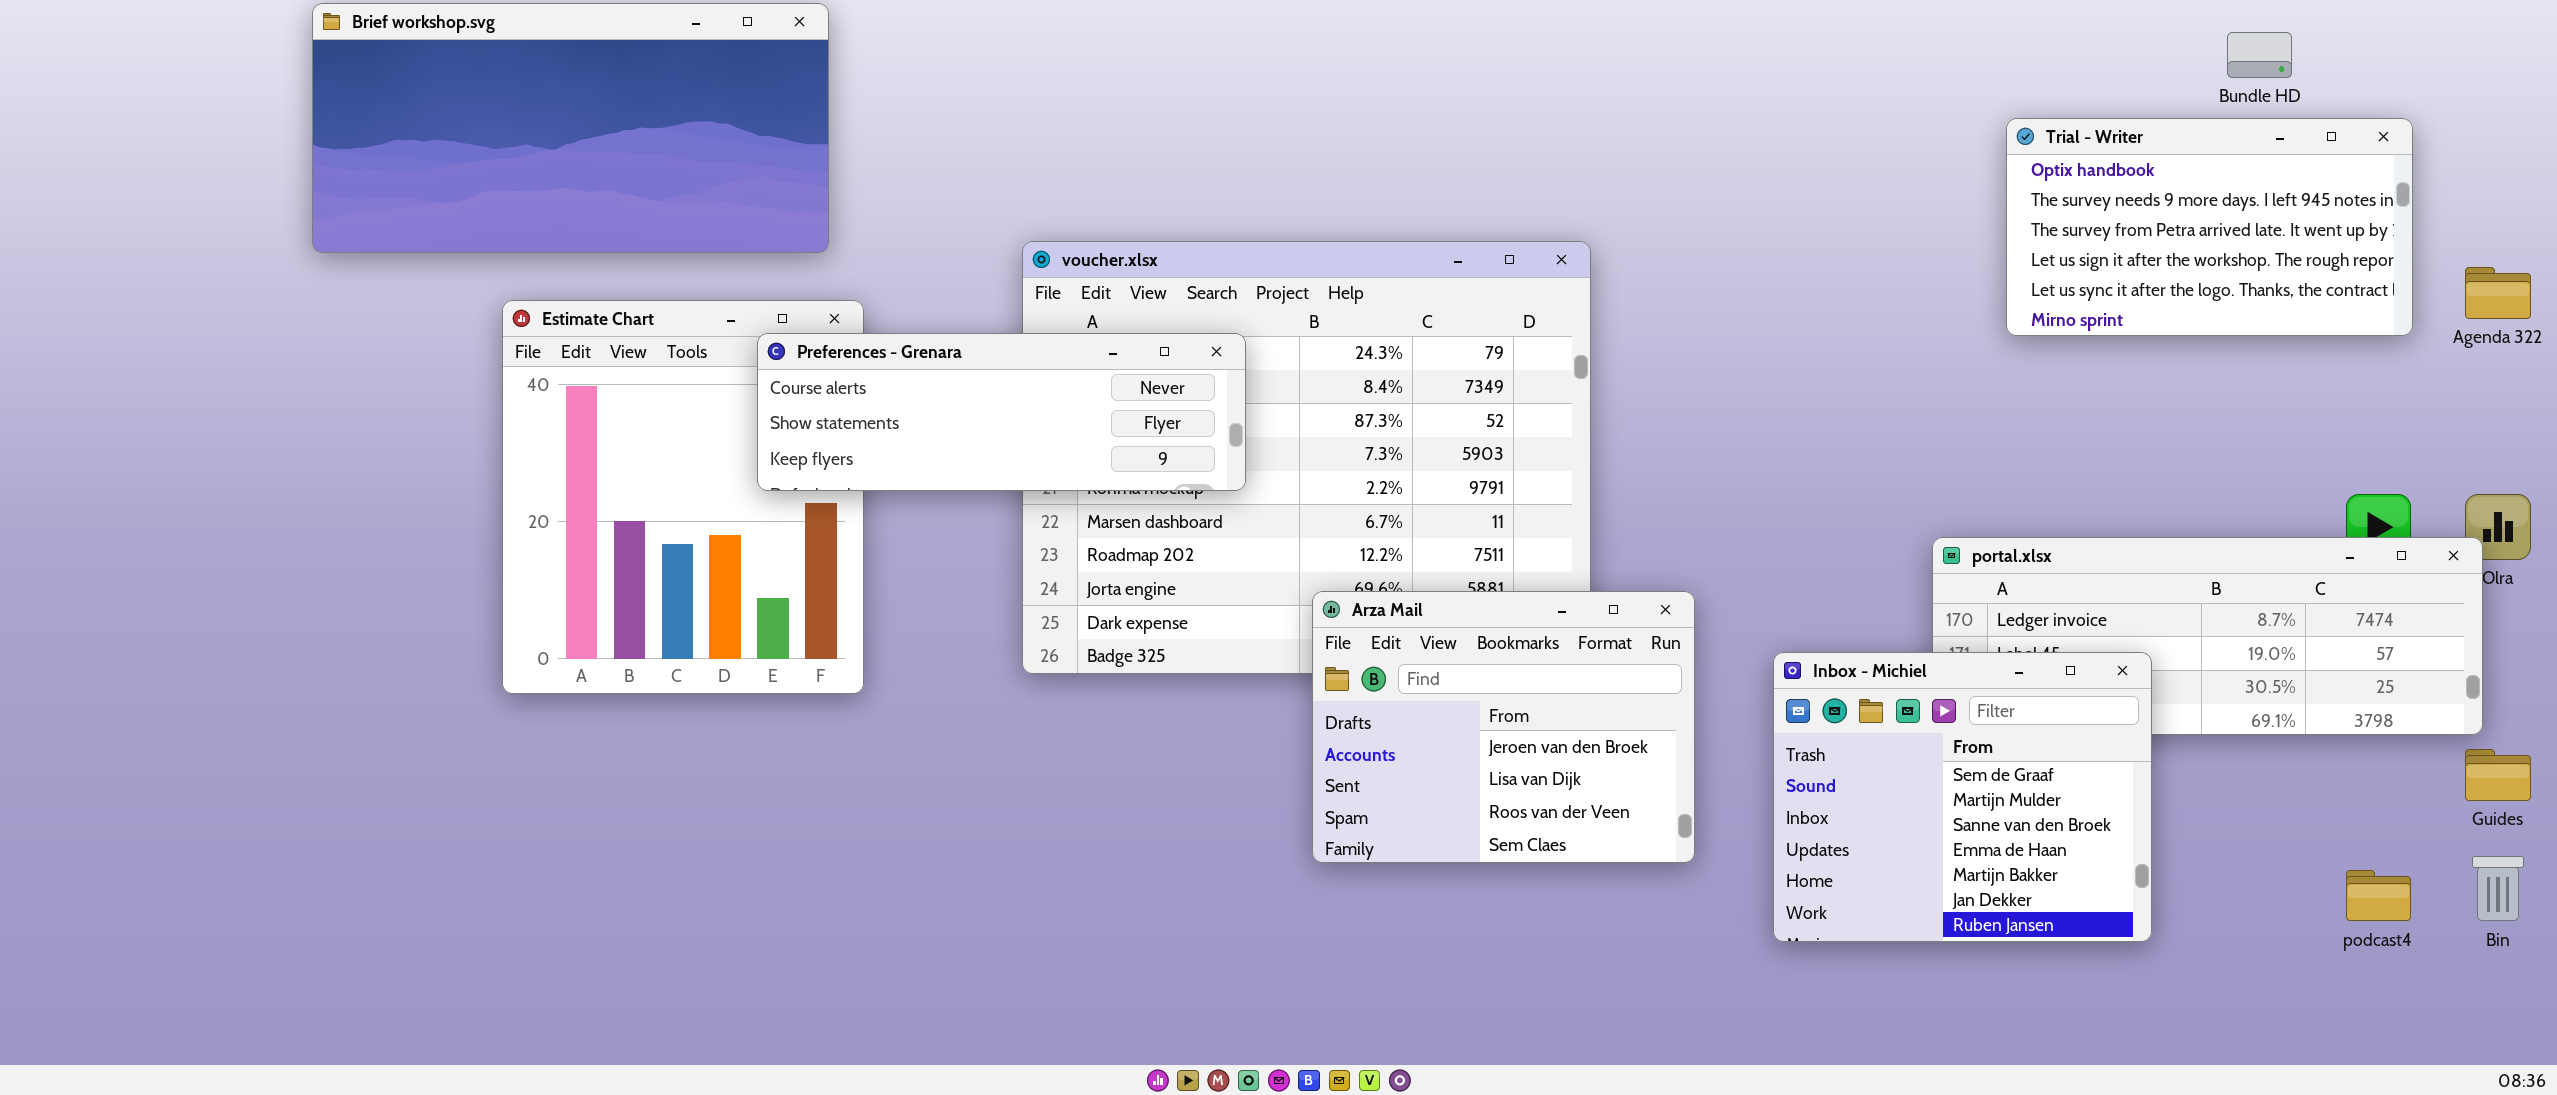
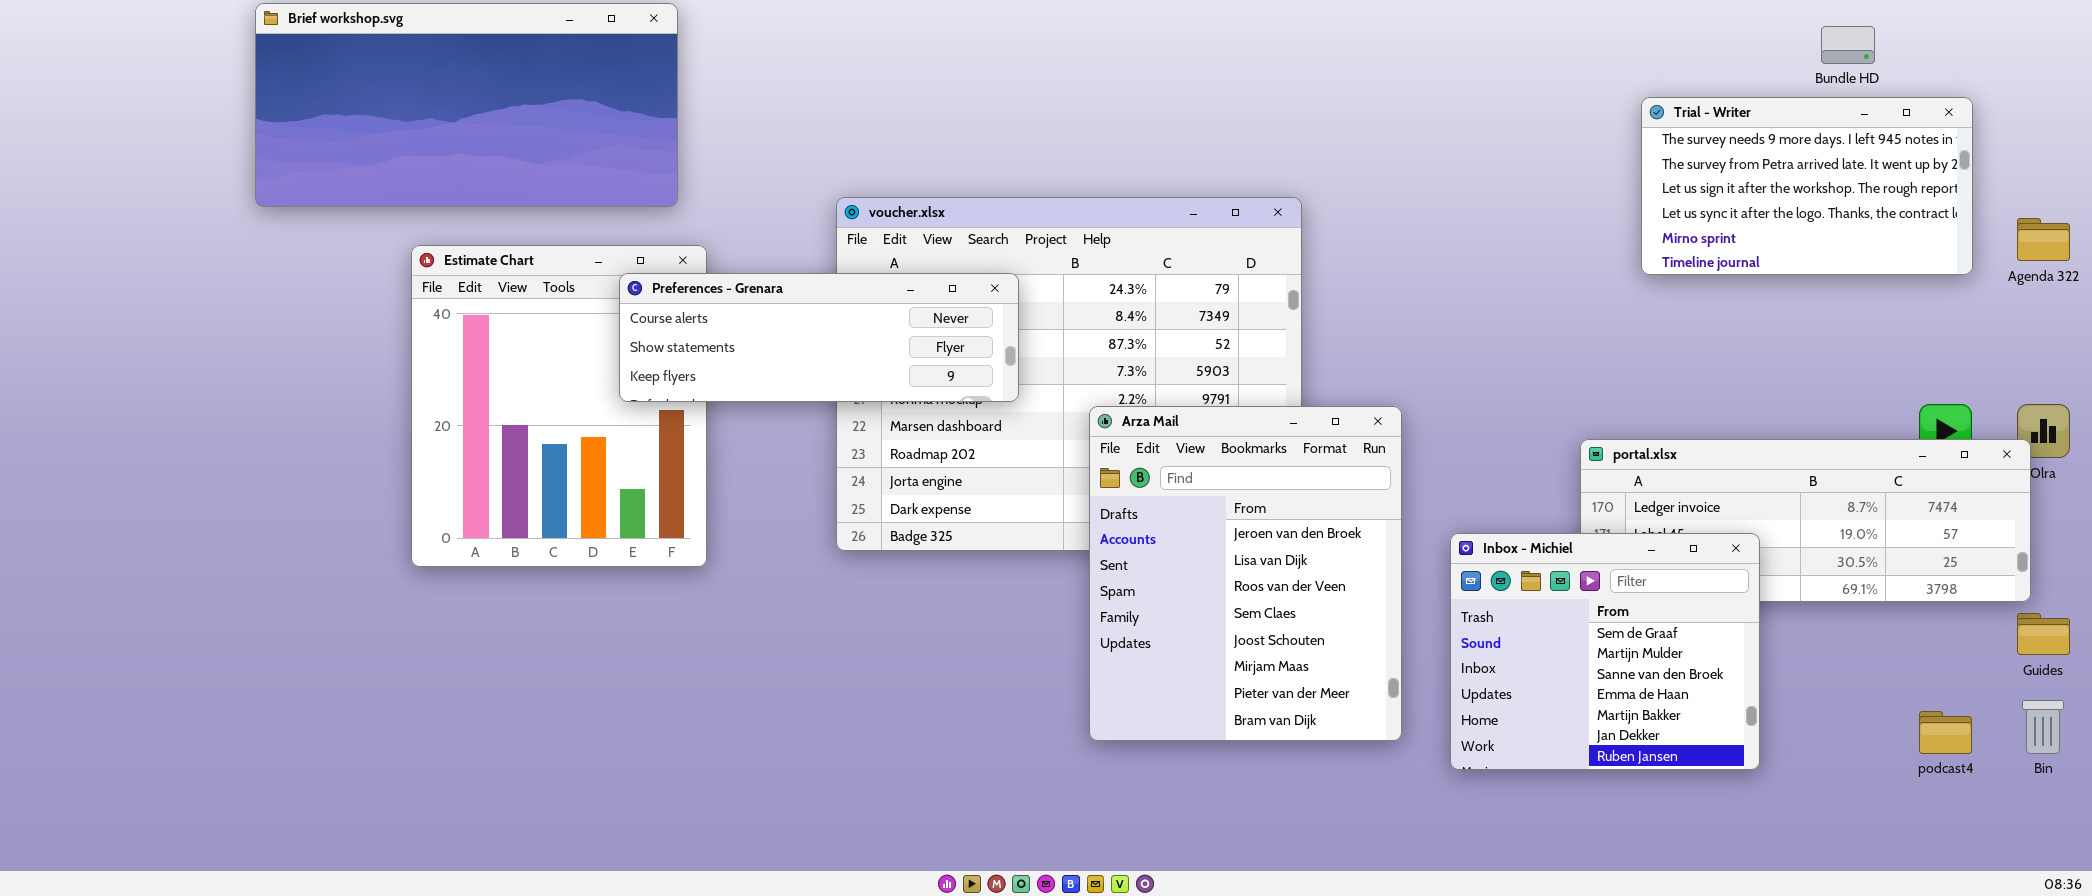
Trial - Writer: [2006,118,2413,336] -> [1641,97,1973,275], scrolled down 1 row
Arza Mail: [1312,591,1695,863] -> [1089,406,1402,741], moved, resized

